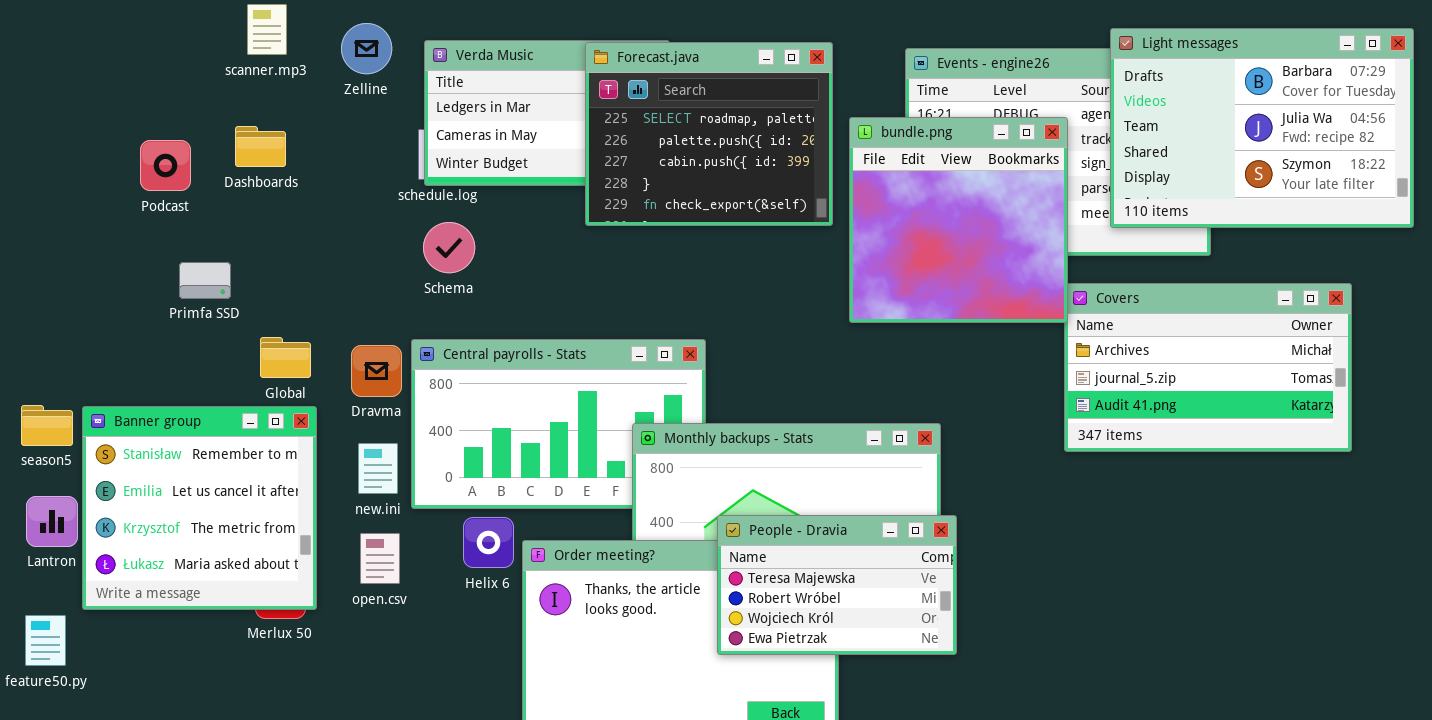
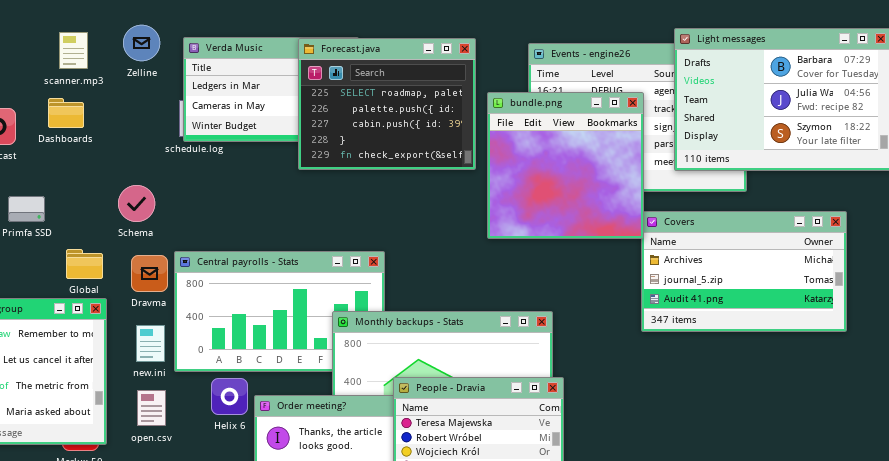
scanner.mp3: [247,4,287,55] -> [59,32,88,69], moved
Schema: [423,222,475,273] -> [118,185,155,222], moved

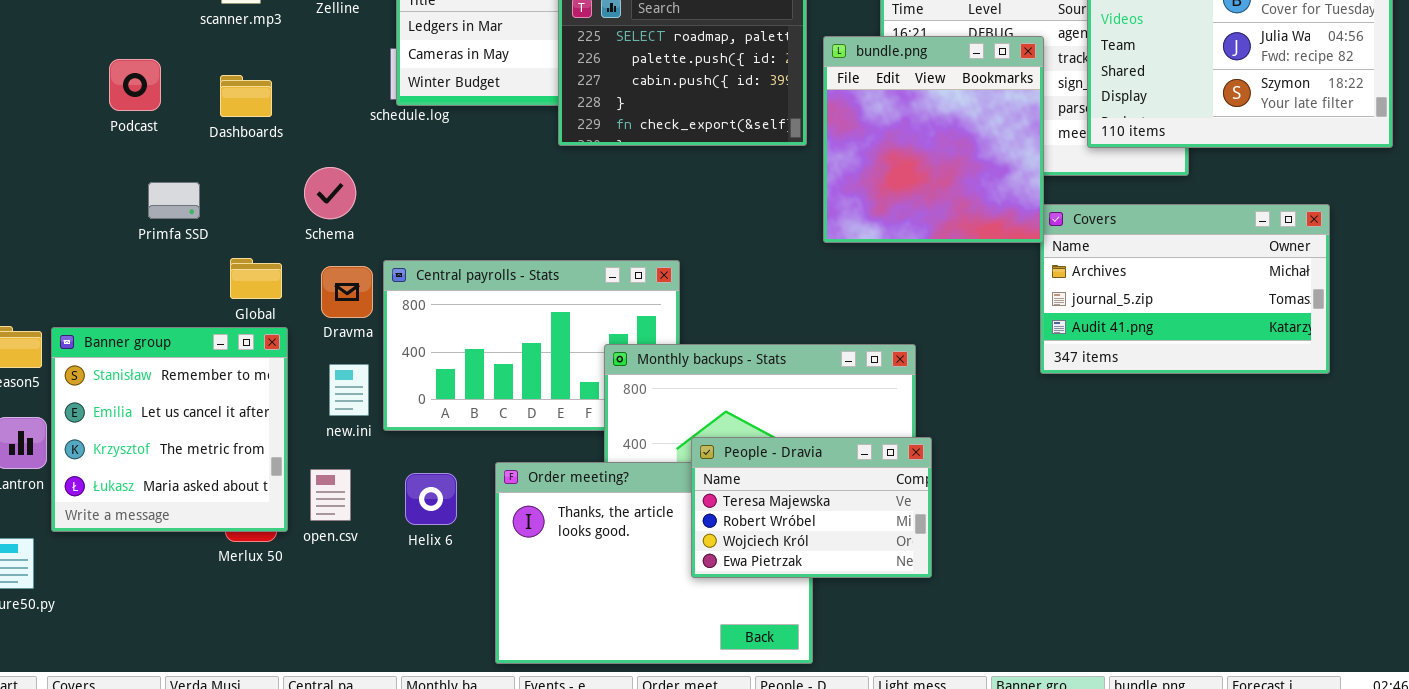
Dashboards: [48,98,84,128] -> [220,75,272,117], moved
Helix 6: [211,378,248,415] -> [405,473,457,525], moved
open.csv: [137,390,166,426] -> [310,469,351,521], moved

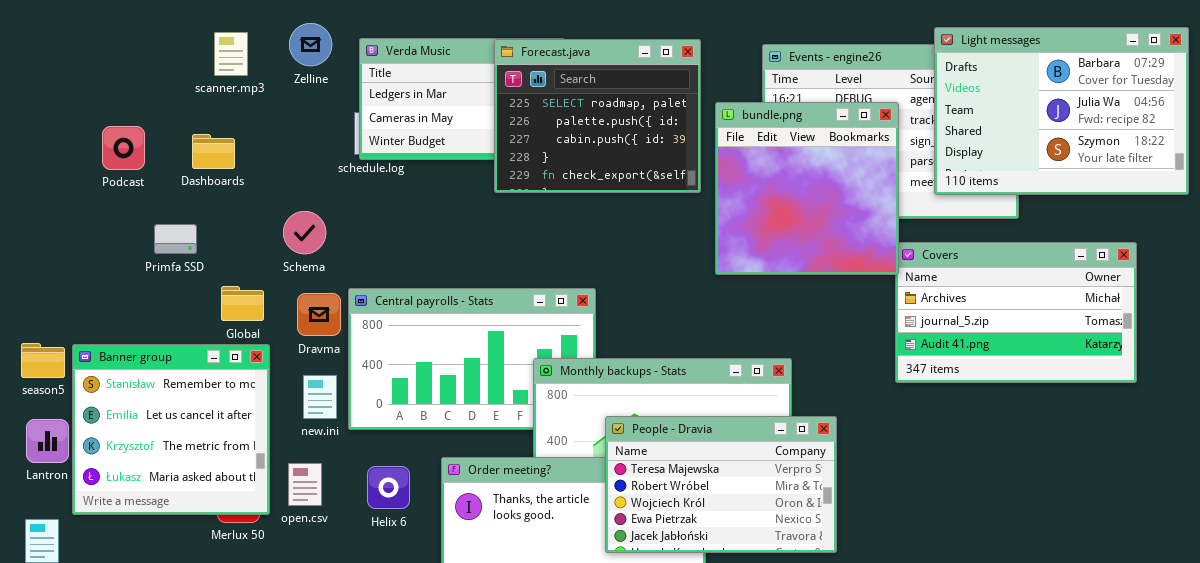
Podcast: [109,59,161,111] -> [102,126,145,170], moved
Dashboards: [220,75,272,117] -> [192,134,235,169], moved
People - Dravia: [691,437,932,578] -> [605,416,837,553], resized

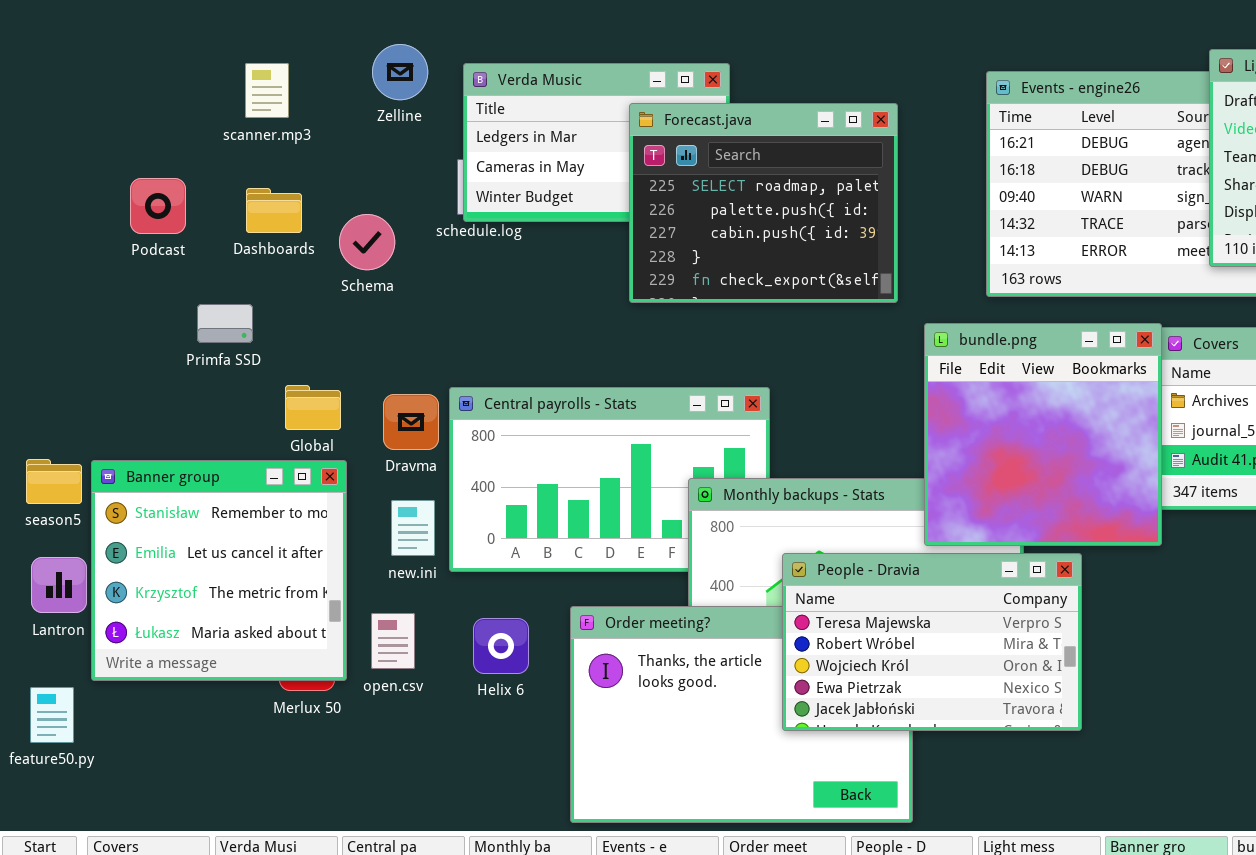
scanner.mp3: [214,32,248,76] -> [245,63,289,118], moved
Forecast.java: [494,39,701,193] -> [629,103,898,303], moved
bundle.png: [715,102,899,275] -> [924,323,1162,546], moved
Schema: [283,211,326,254] -> [339,214,395,270], moved

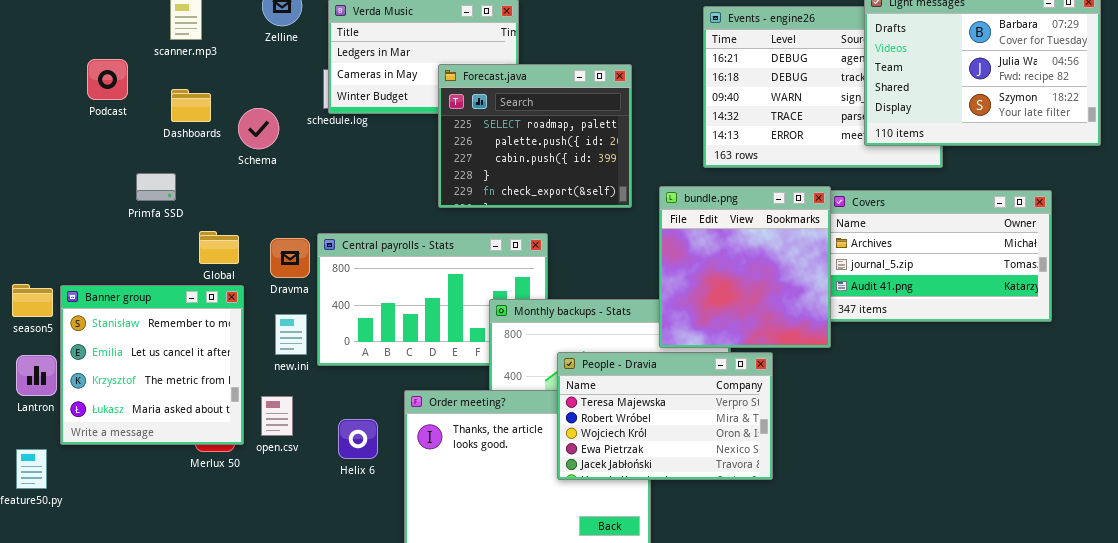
Forecast.java: [629,103,898,303] -> [438,64,632,208], moved
Podcast: [130,178,186,234] -> [87,59,128,100], moved
Helix 6: [473,618,529,674] -> [338,419,378,459], moved

